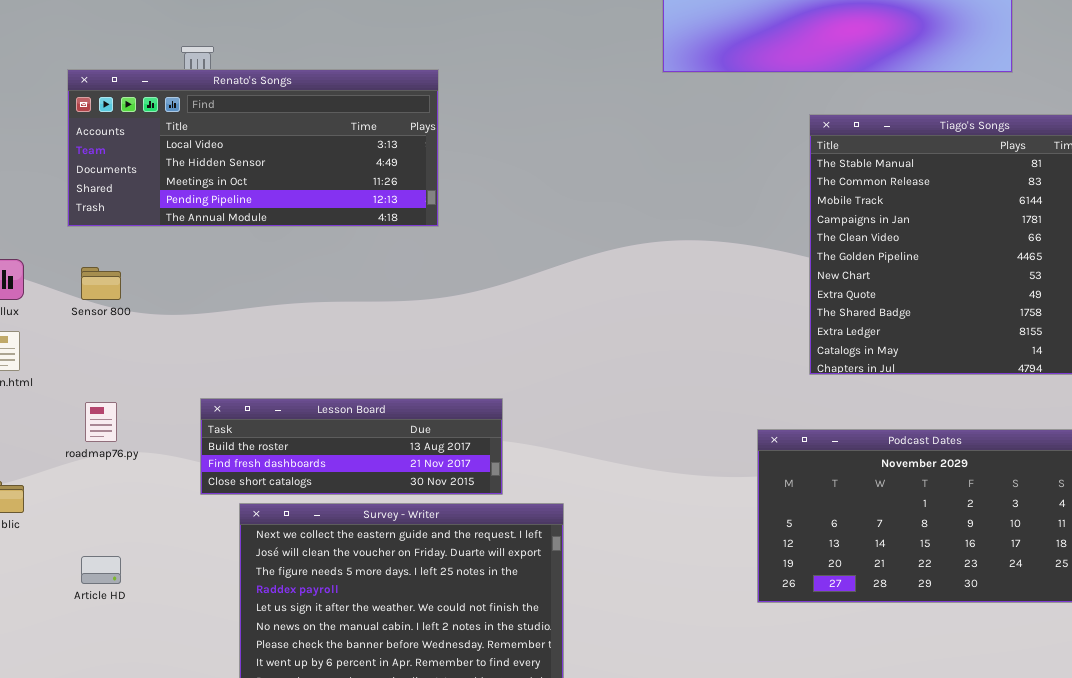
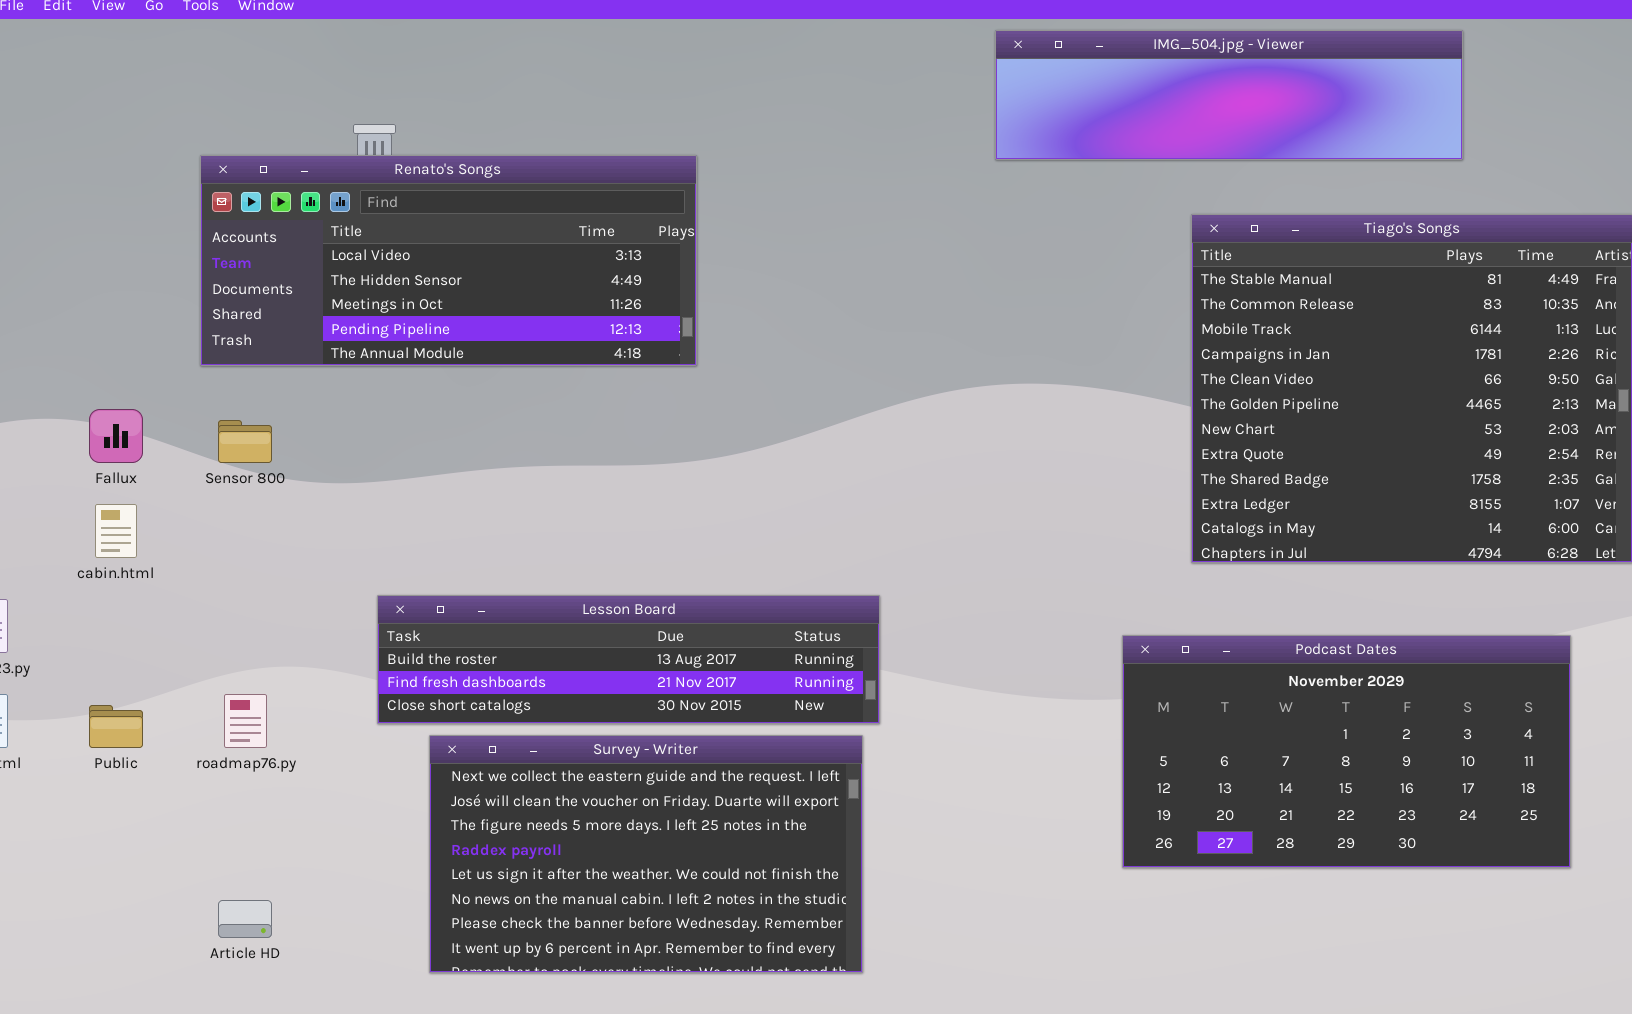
Lesson Board: [200,398,503,495] -> [377,595,880,724], resized
roadmap76.py: [85,402,117,442] -> [224,694,267,748], moved
Article HD: [81,556,121,584] -> [218,900,272,938], moved

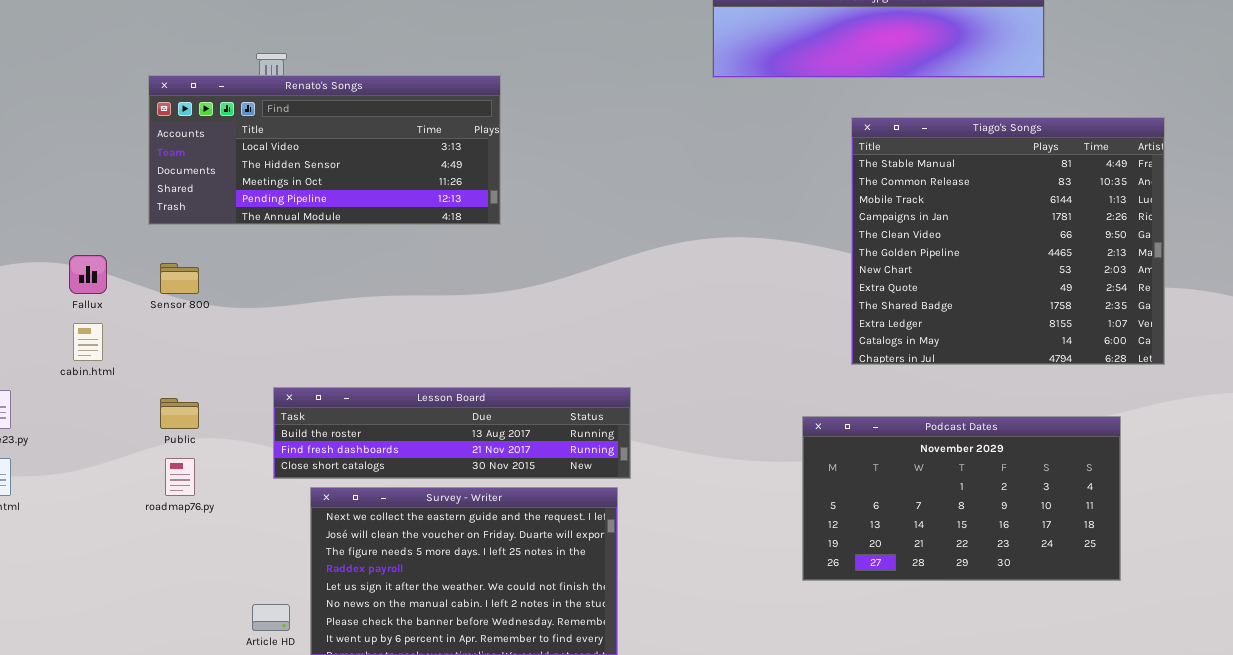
Public: [89,705,143,748] -> [160,398,199,429], moved
Article HD: [218,900,272,938] -> [252,604,290,631], moved

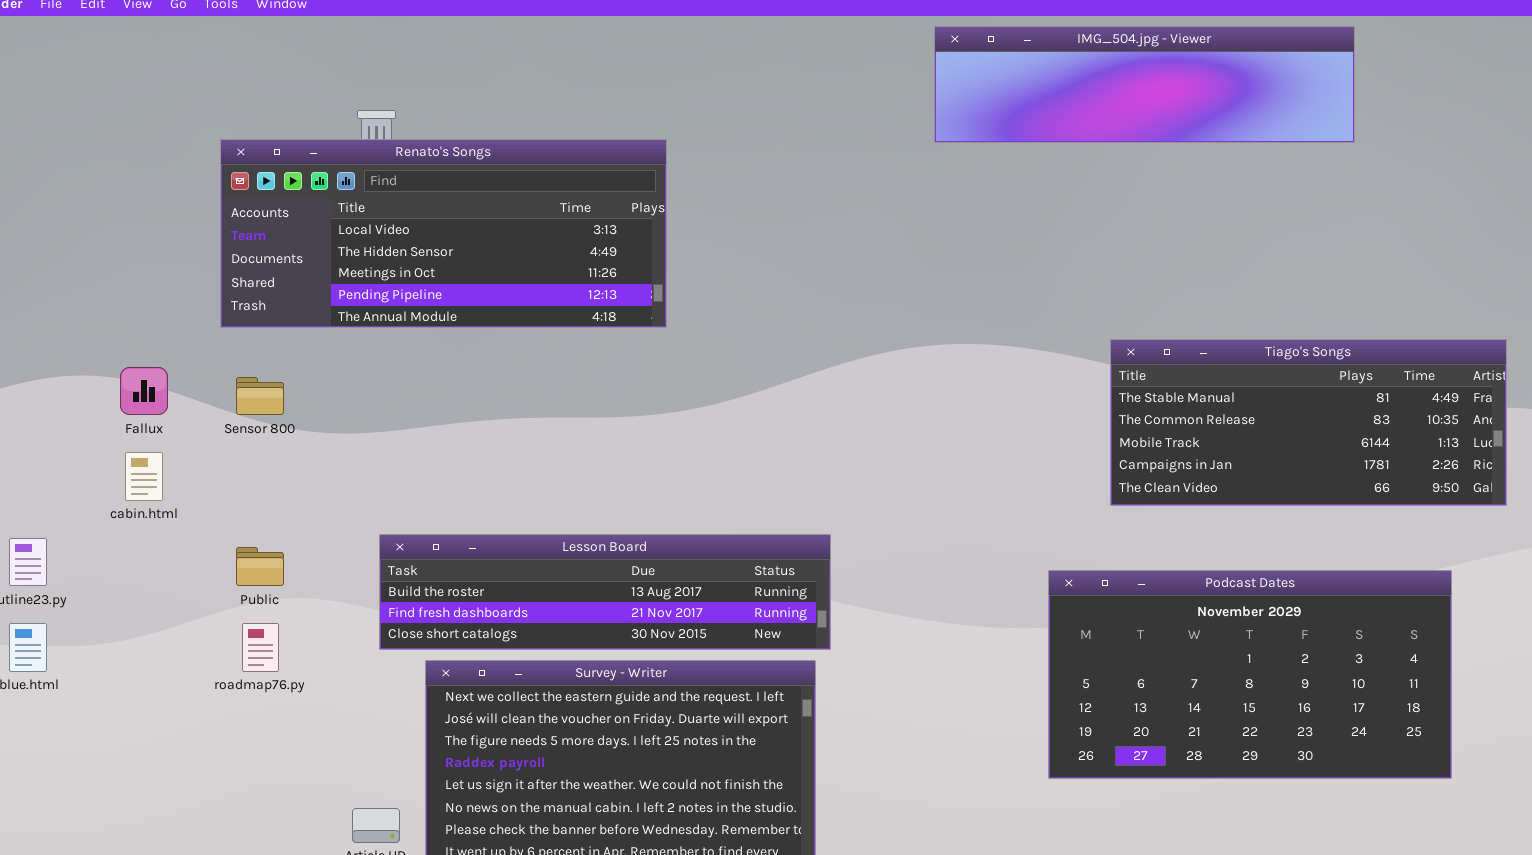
Tiago's Songs: [851,117,1165,365] -> [1110,339,1507,506], resized

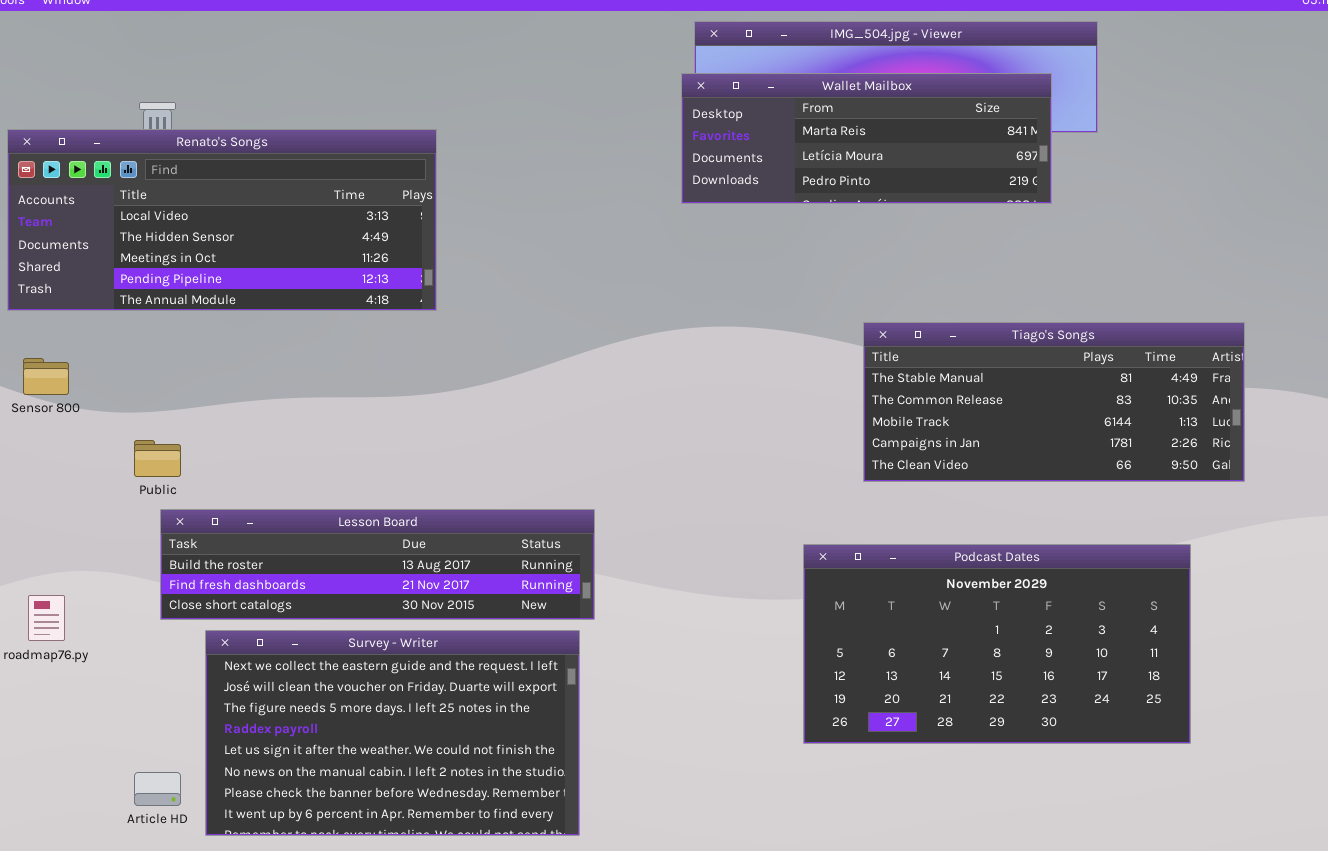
Wallet Mailbox: none -> [681,73,1052,204], opened
Public: [236,547,284,586] -> [134,440,181,477], moved

